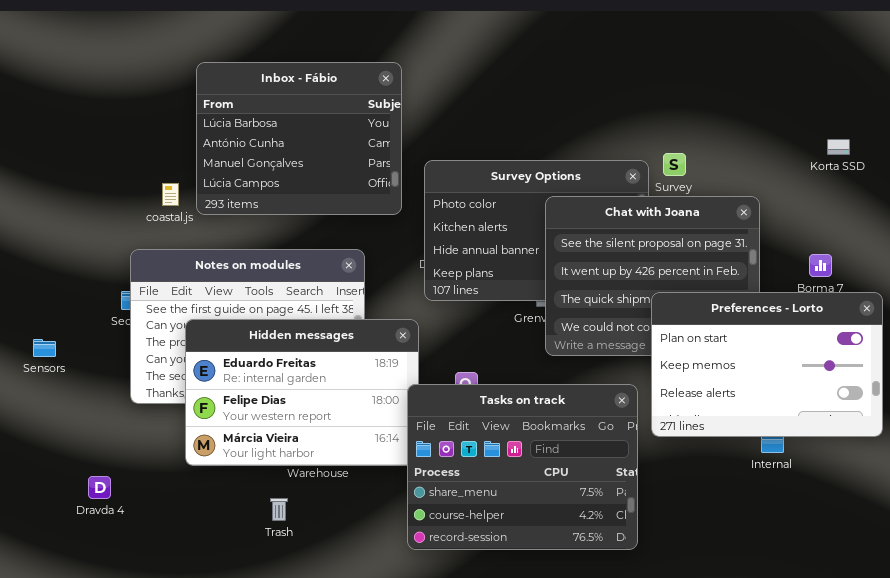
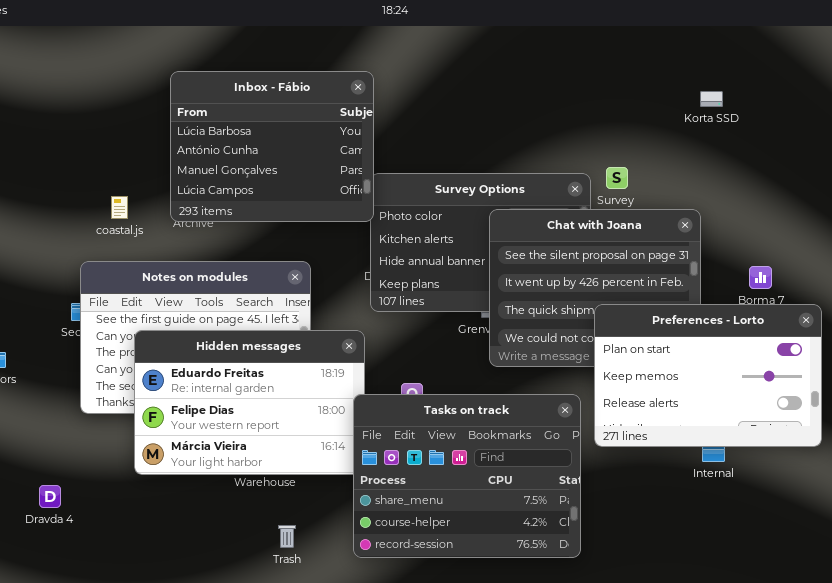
Inbox - Fábio: [196,62,402,215] -> [170,71,374,222], moved
Korta SSD: [827,139,850,155] -> [700,91,723,107], moved
Trash: [270,498,288,521] -> [278,525,296,548], moved

